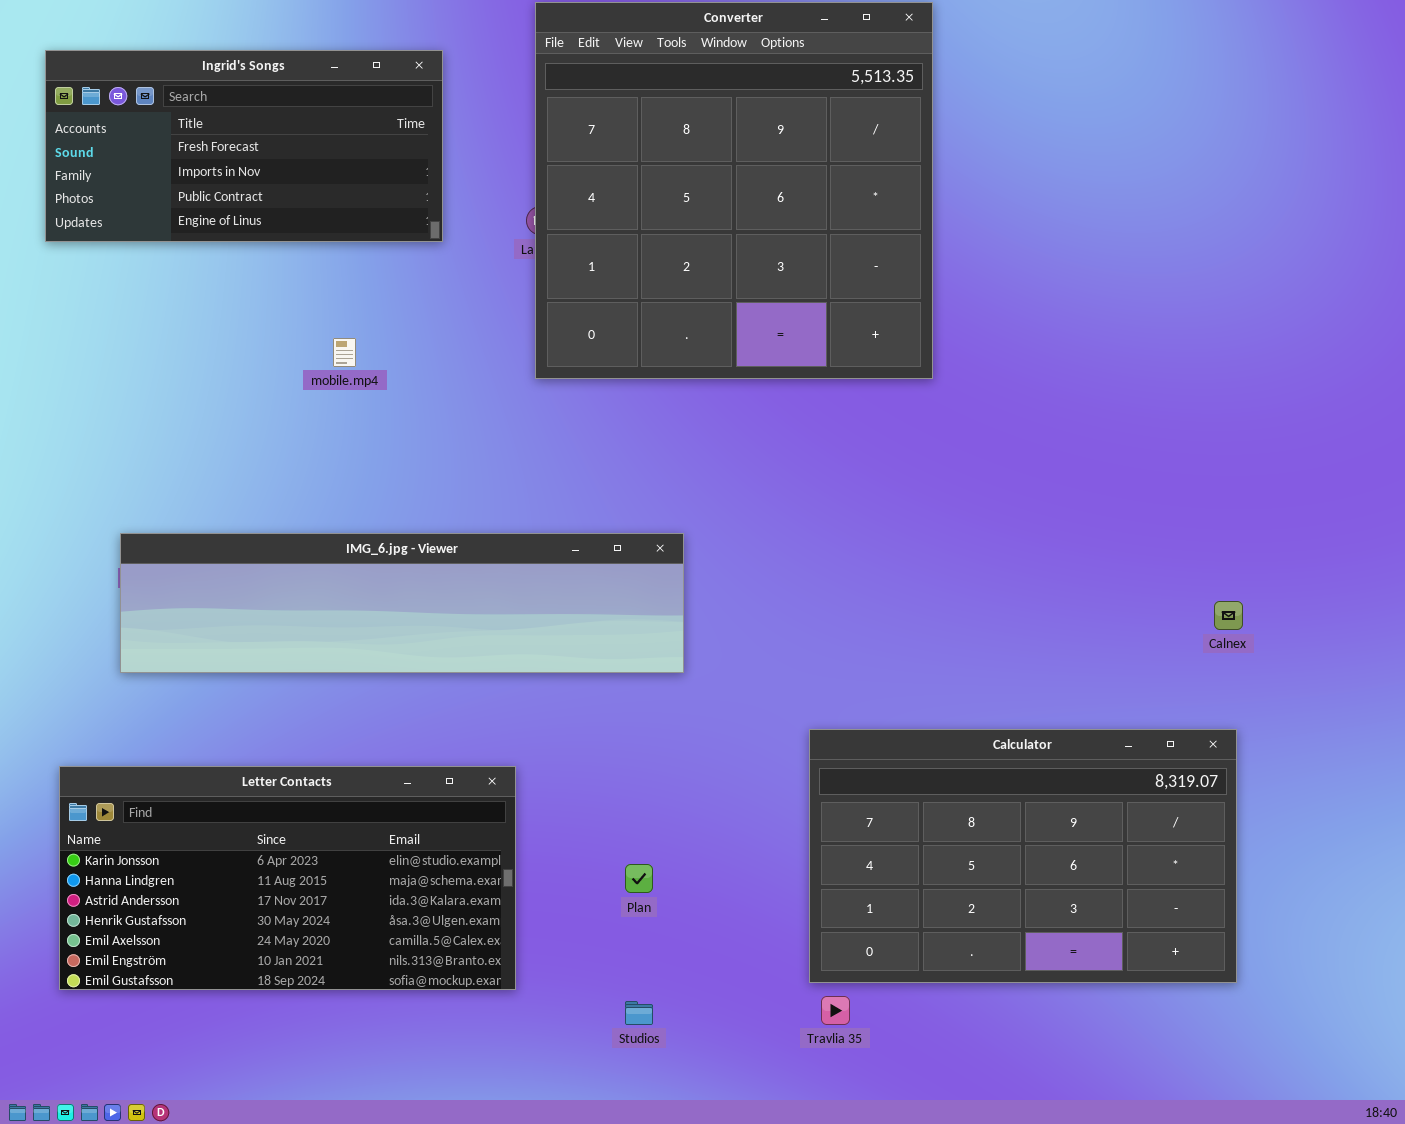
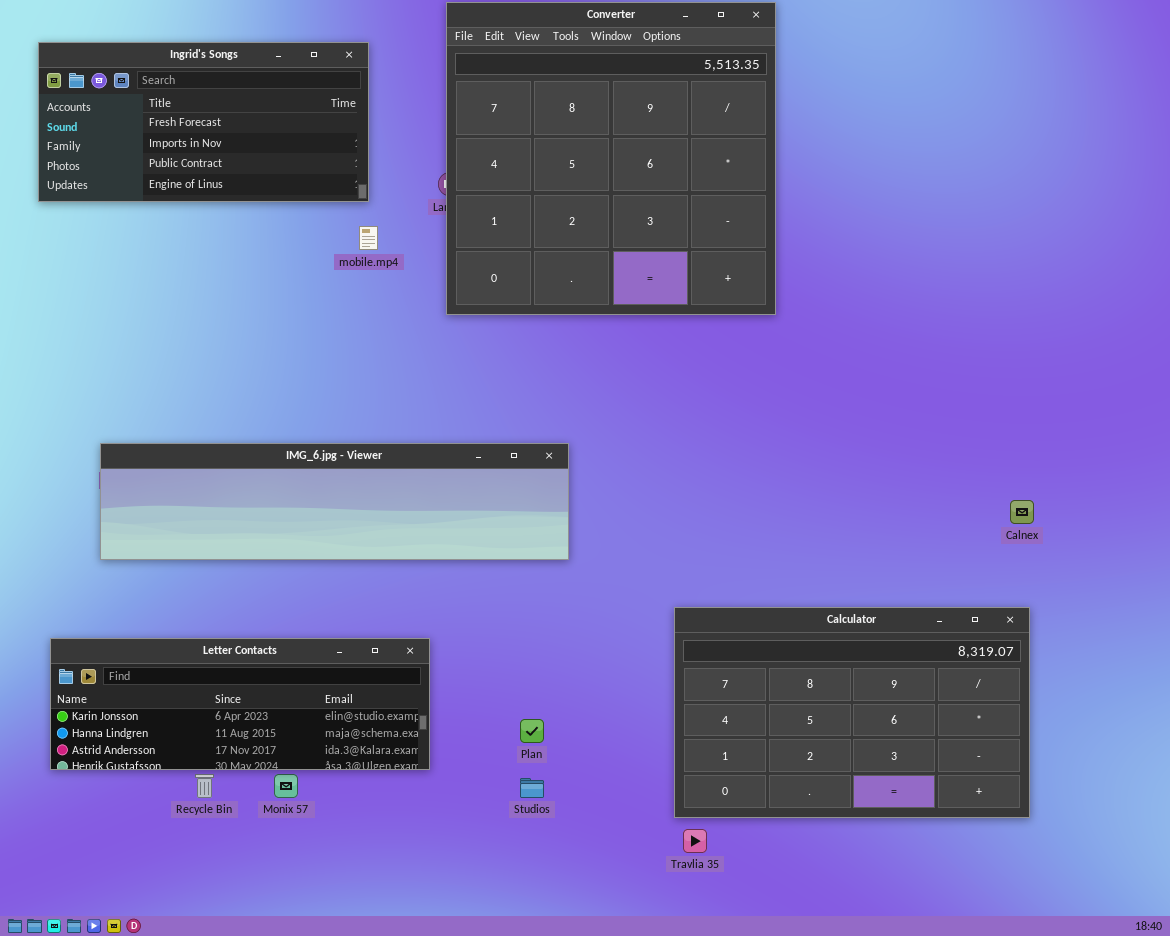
mobile.mp4: [333,338,356,367] -> [359,226,378,250], moved
Letter Contacts: [59,766,516,990] -> [50,638,430,770], resized
Studios: [625,1001,653,1025] -> [520,778,544,798], moved

